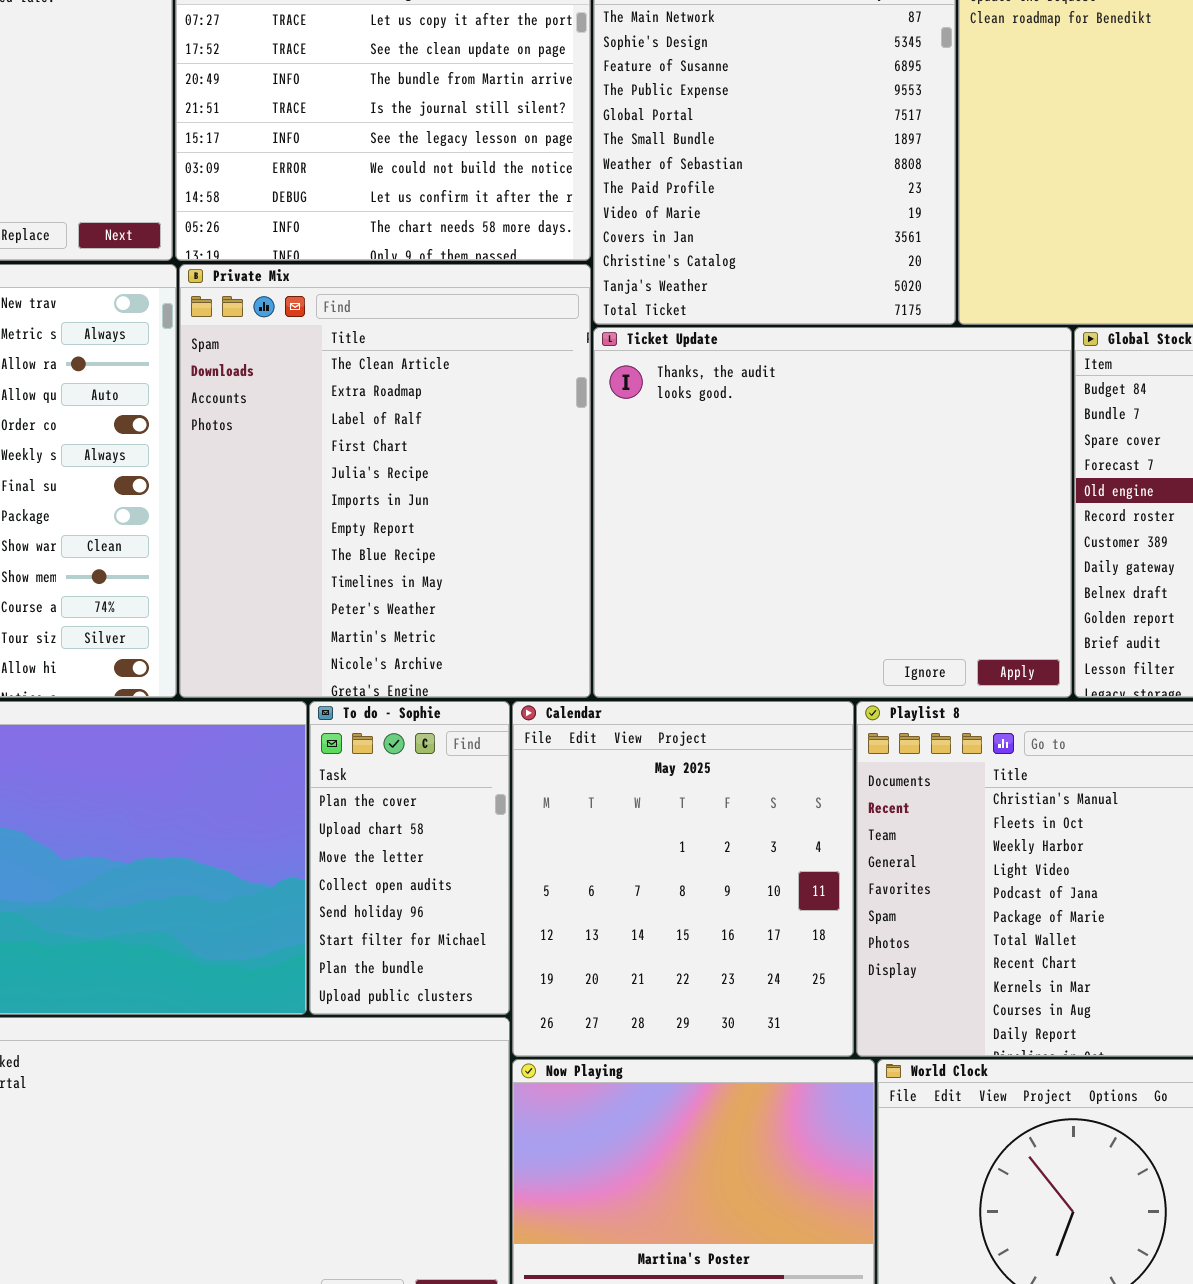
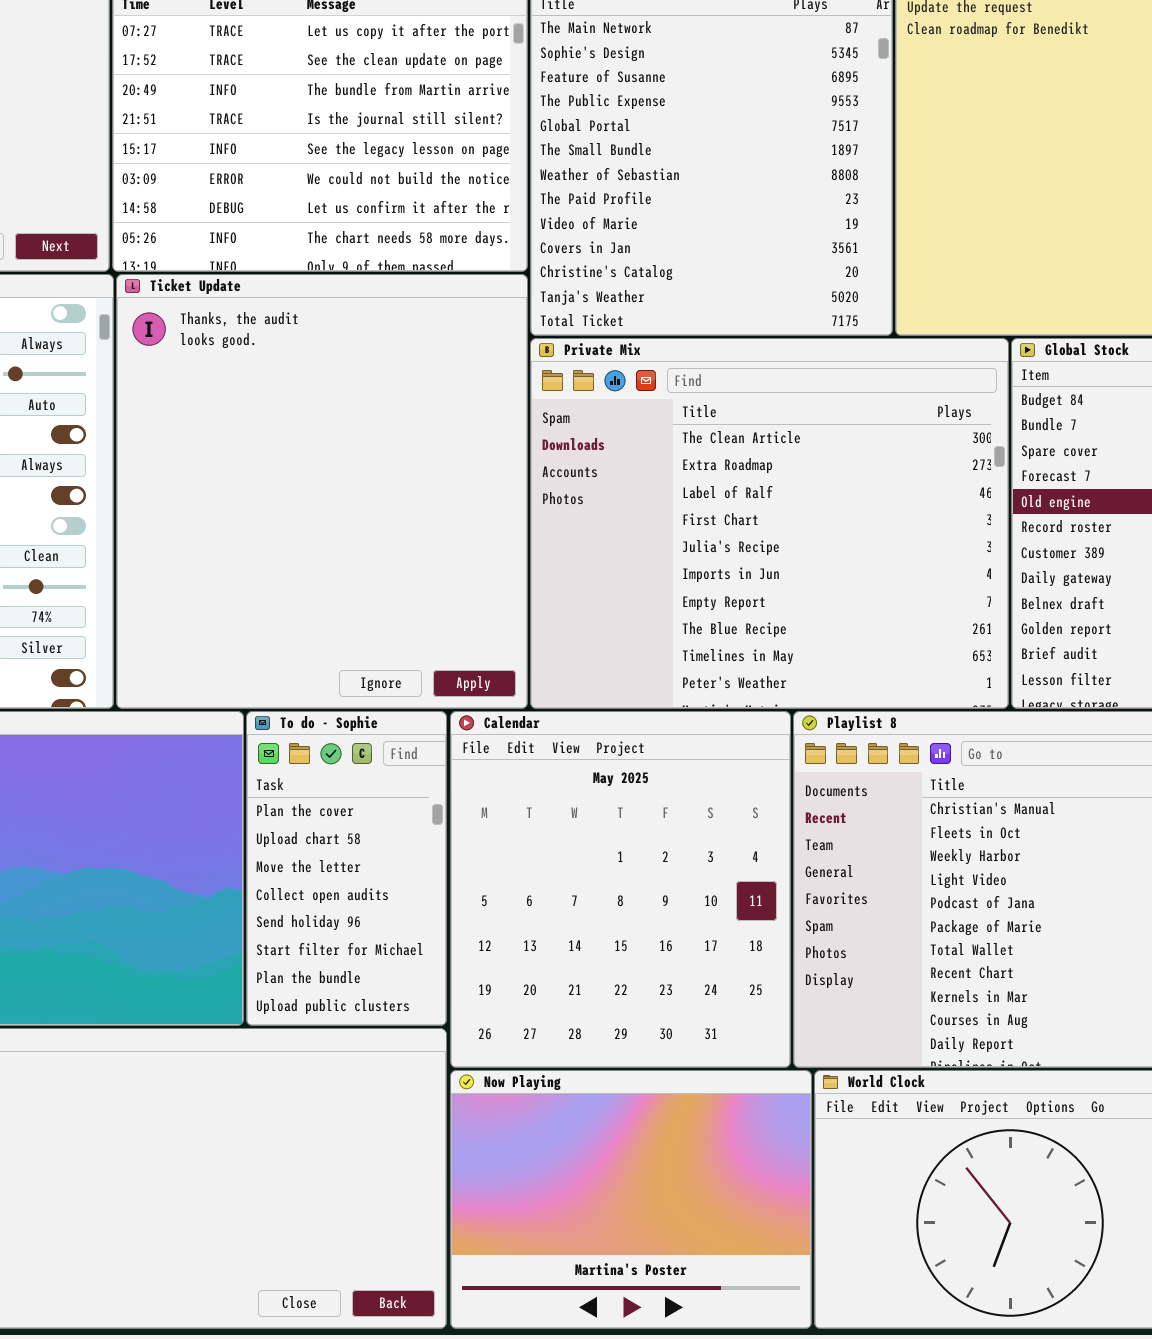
Private Mix: [179,264,591,698] -> [530,338,1009,709], moved, resized
Ticket Update: [593,327,1072,698] -> [116,274,528,709], moved, resized

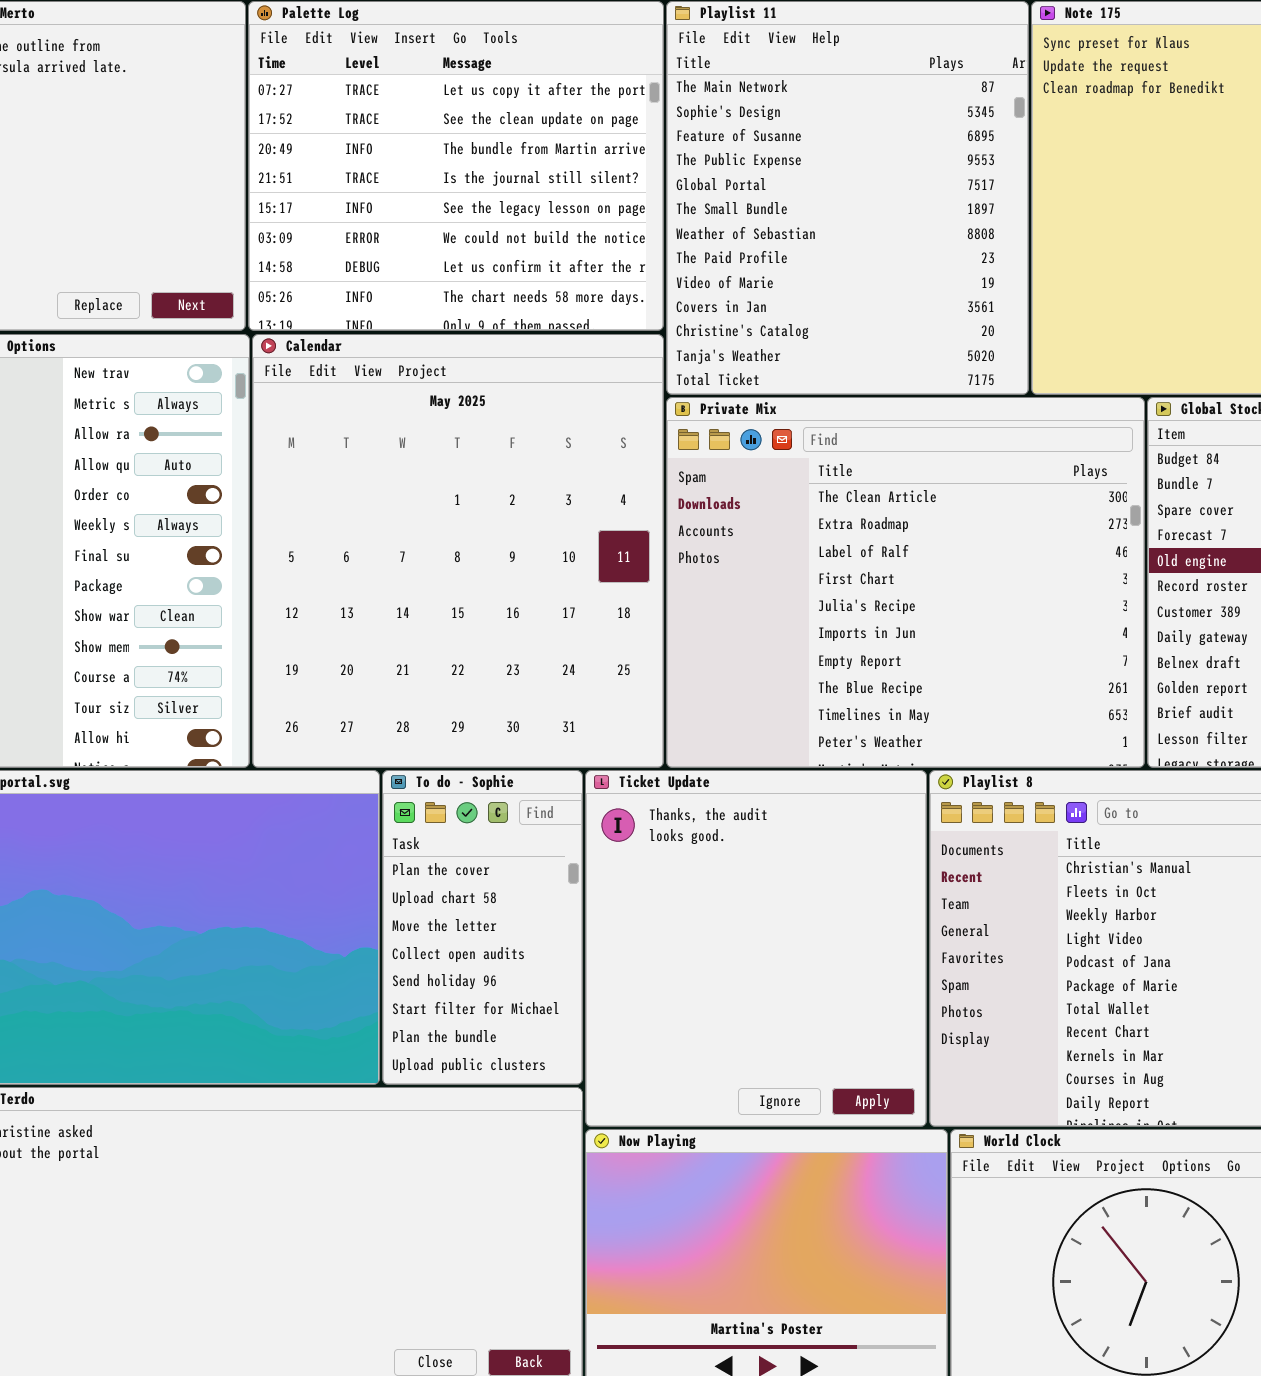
Ticket Update: [116,274,528,709] -> [585,770,927,1127], moved, resized
Calendar: [450,711,791,1068] -> [252,334,664,768], moved, resized

